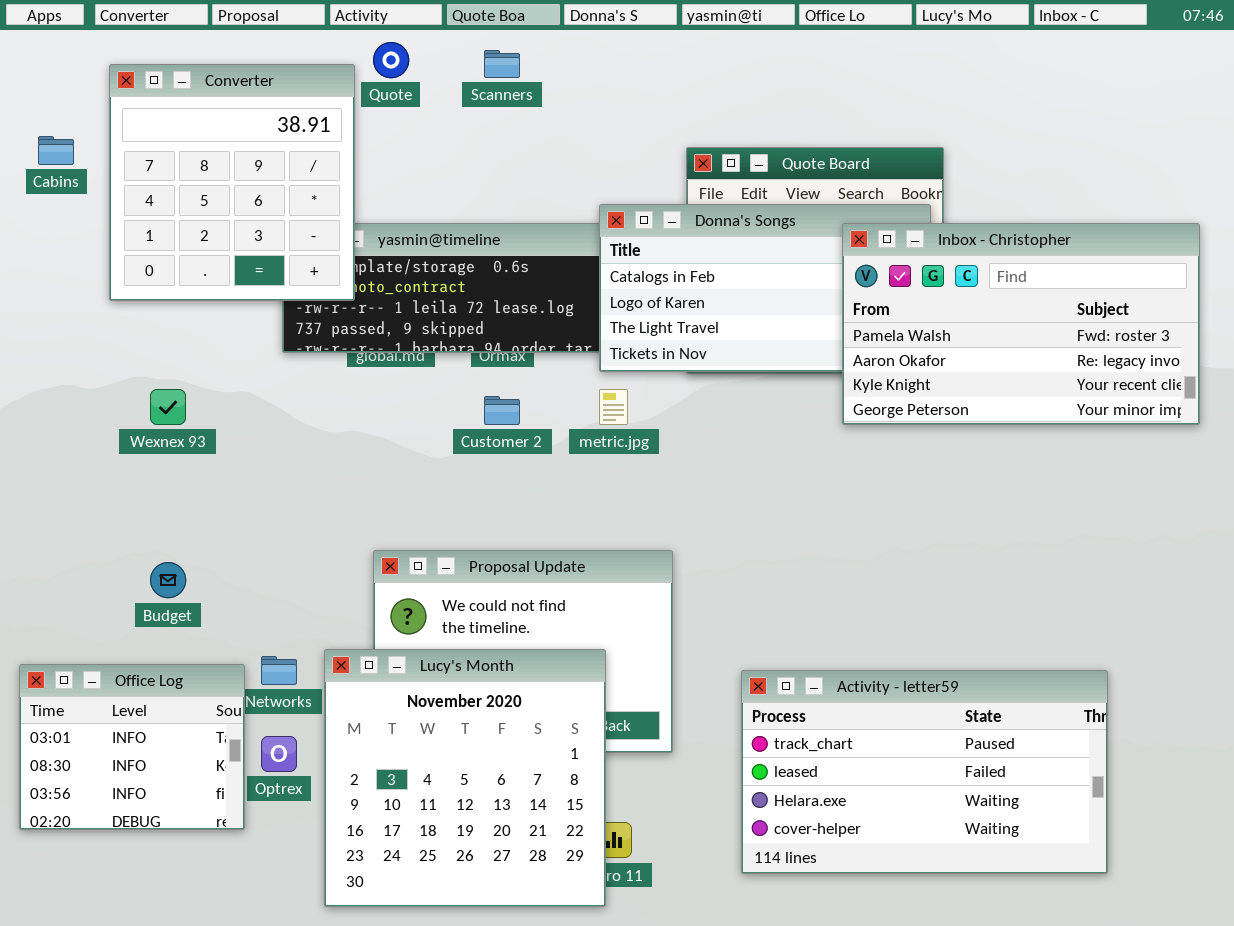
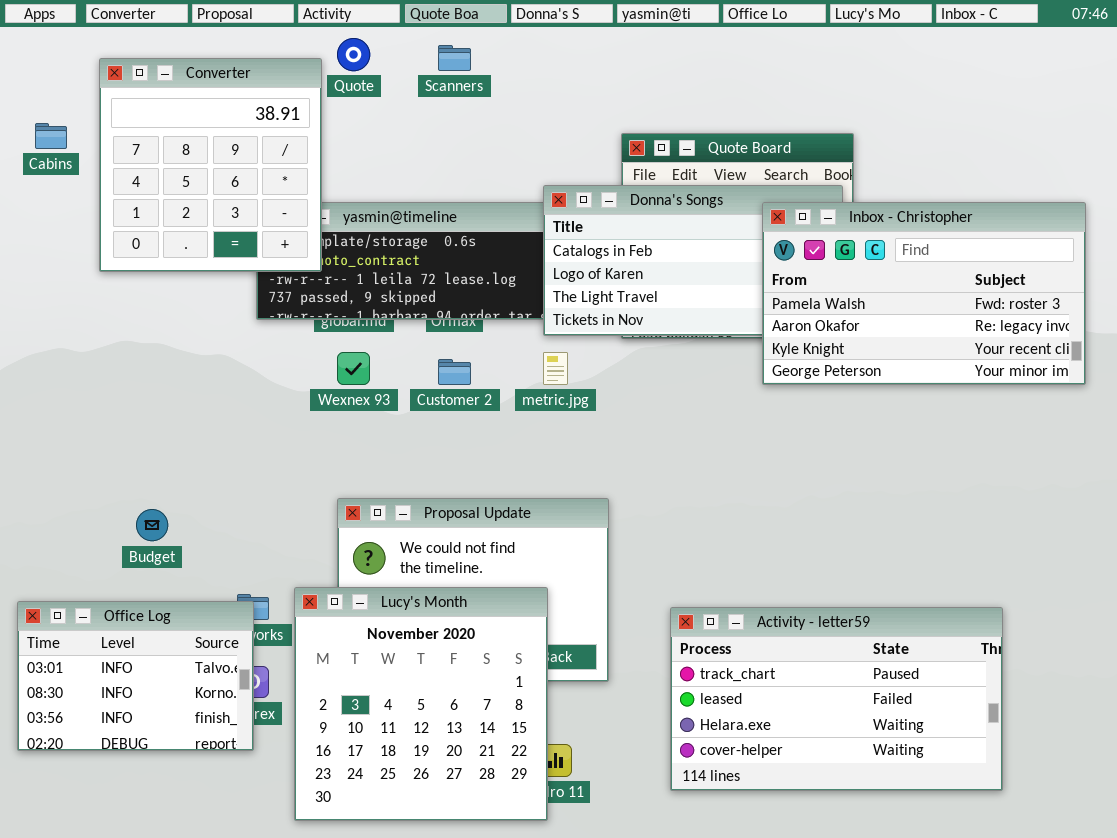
Wexnex 93: [150,389,186,425] -> [337,352,370,385], moved
Office Log: [19,664,245,830] -> [17,601,254,751], resized

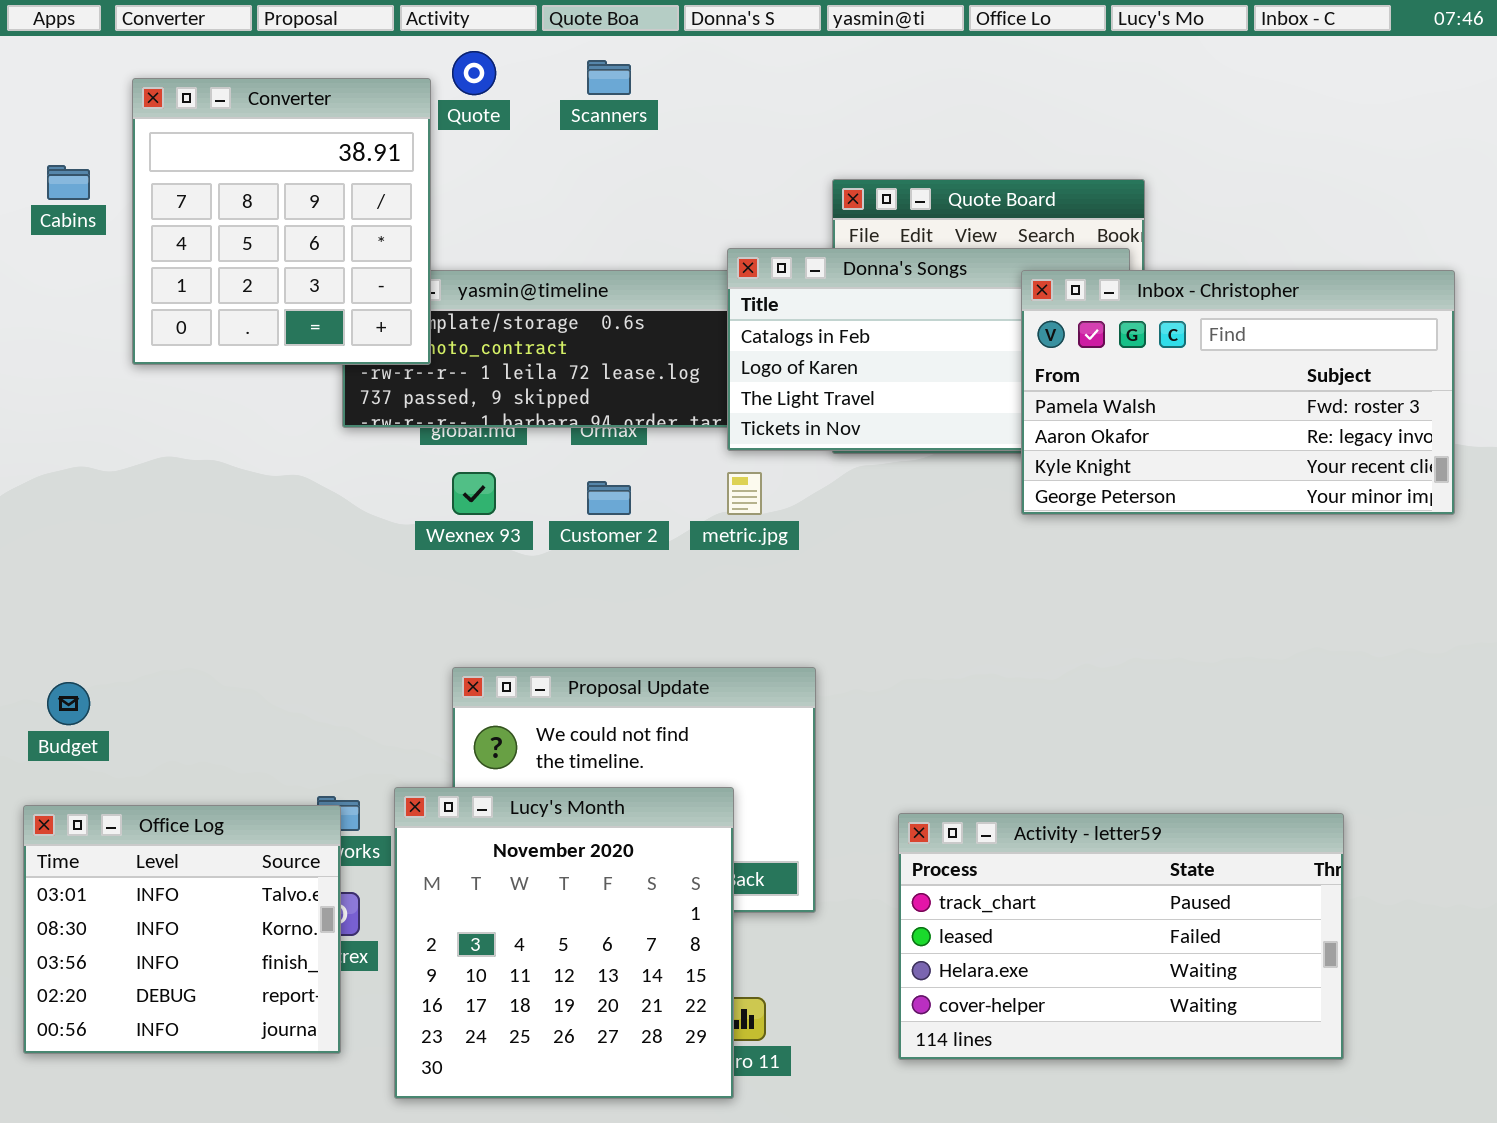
Budget: [136,509,168,541] -> [47,682,90,725], moved
Office Log: [17,601,254,751] -> [23,805,341,1054], resized

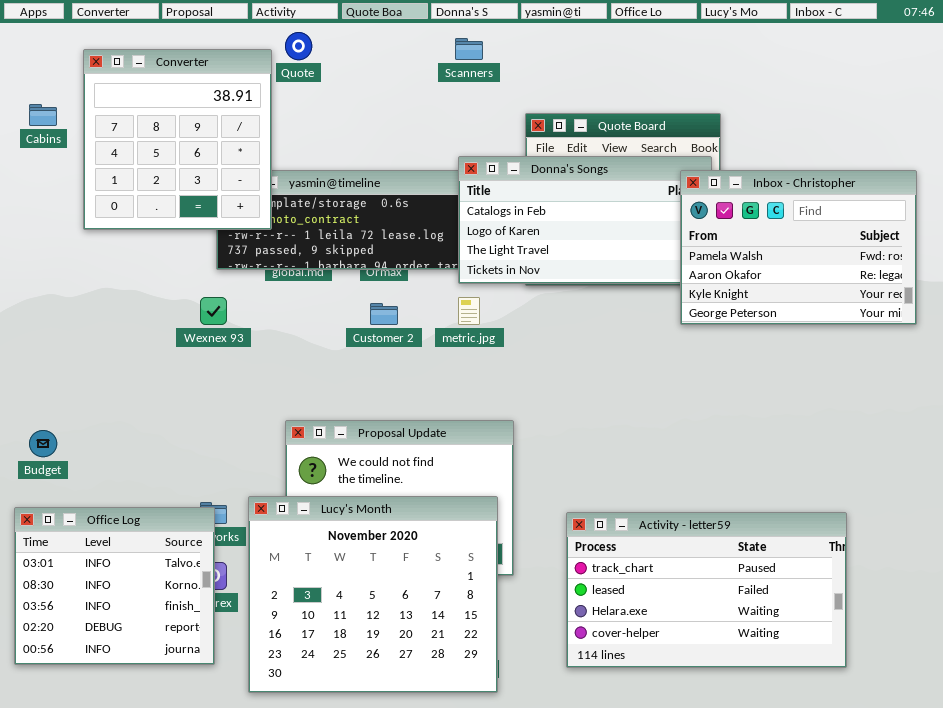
Scanners: [587,60,631,95] -> [455,38,483,60], moved
Inbox - Christopher: [1021,270,1455,515] -> [680,170,917,325], resized
Wexnex 93: [452,472,496,515] -> [200,297,227,325], moved
Lucy's Month: [394,787,734,1099] -> [248,496,498,693], resized

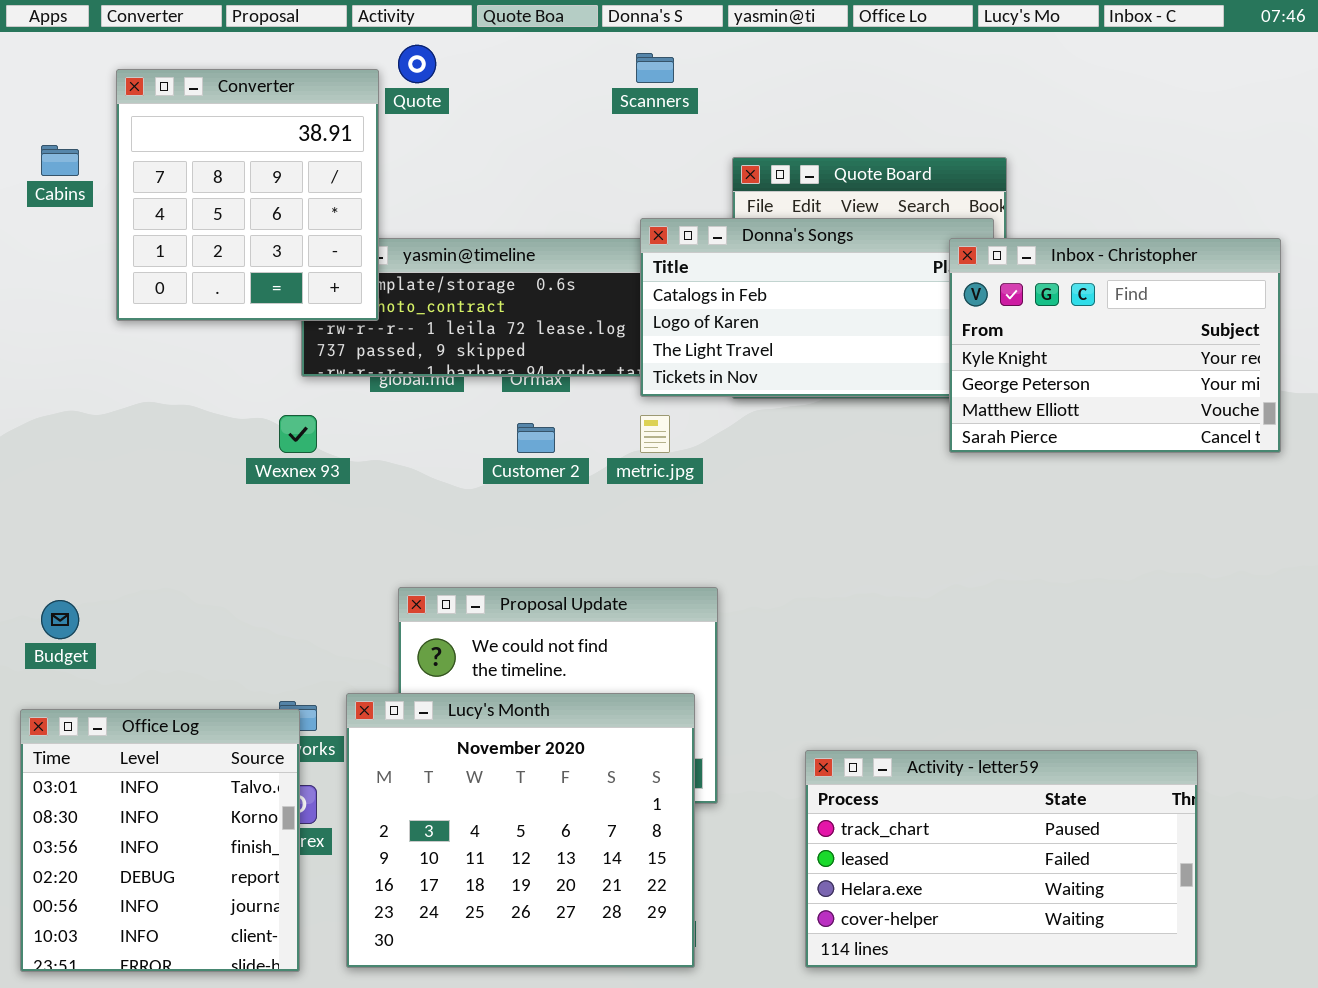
Inbox - Christopher: [680,170,917,325] -> [949,238,1281,453], scrolled down 2 rows
Office Log: [14,507,215,665] -> [20,709,300,972], resized
Activity - letter59: [566,512,847,668] -> [805,750,1198,968], moved

